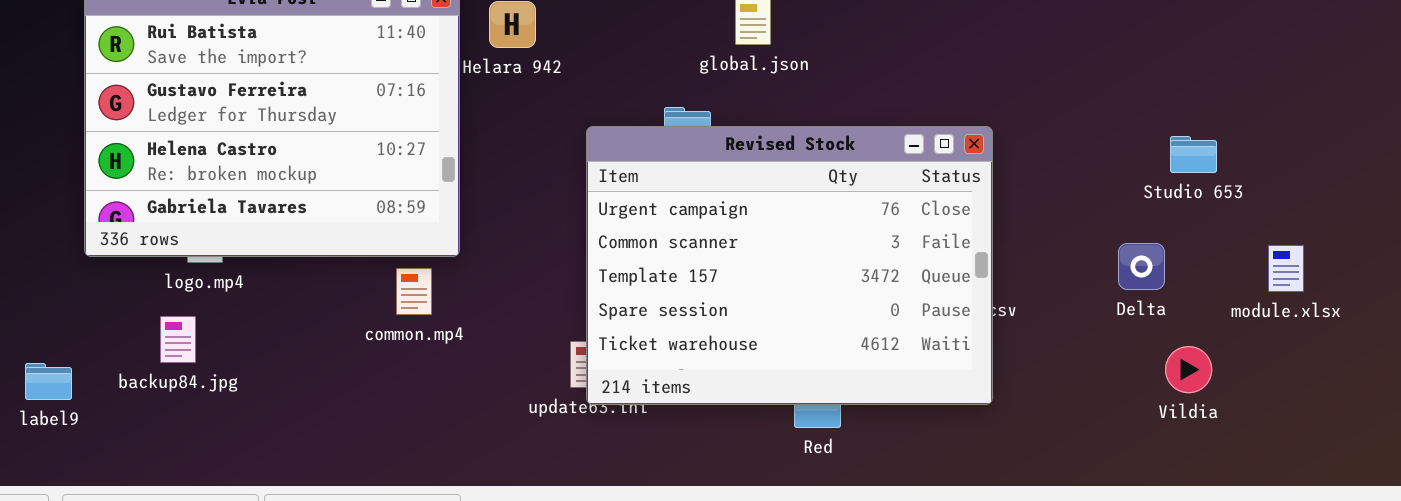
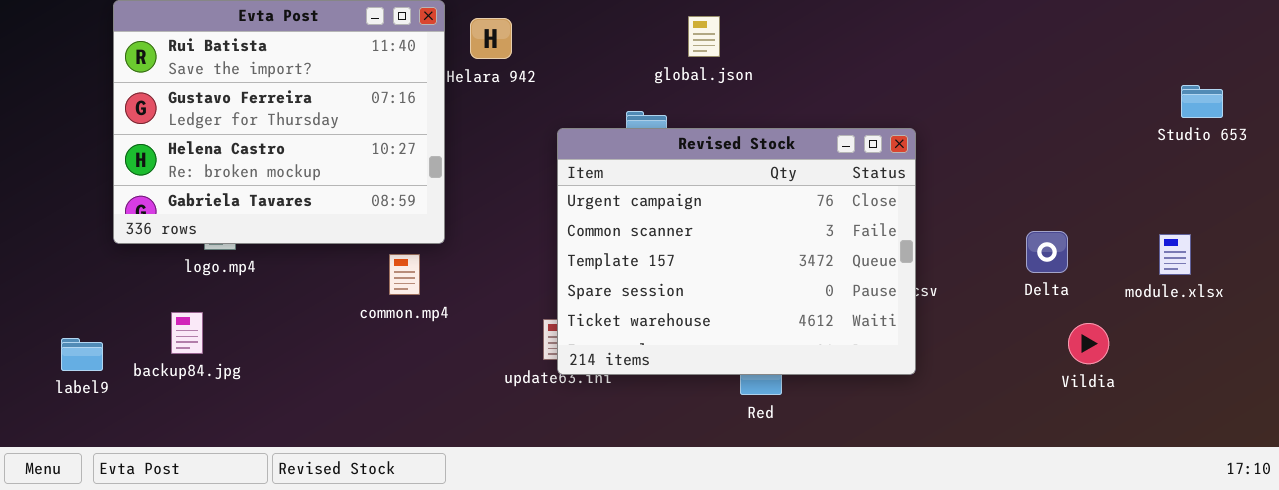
Studio 653: [1170,136,1217,173] -> [1181,85,1223,118], moved
backup84.jpg: [160,316,196,363] -> [171,312,203,354], moved

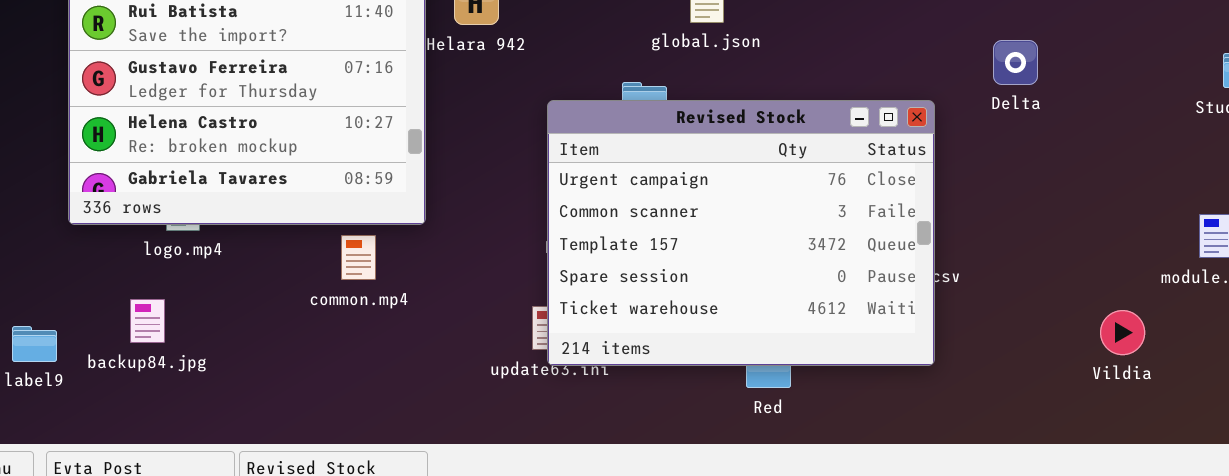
Delta: [1026,231,1068,273] -> [993,40,1038,85], moved
common.mp4: [389,254,420,295] -> [341,235,376,280], moved

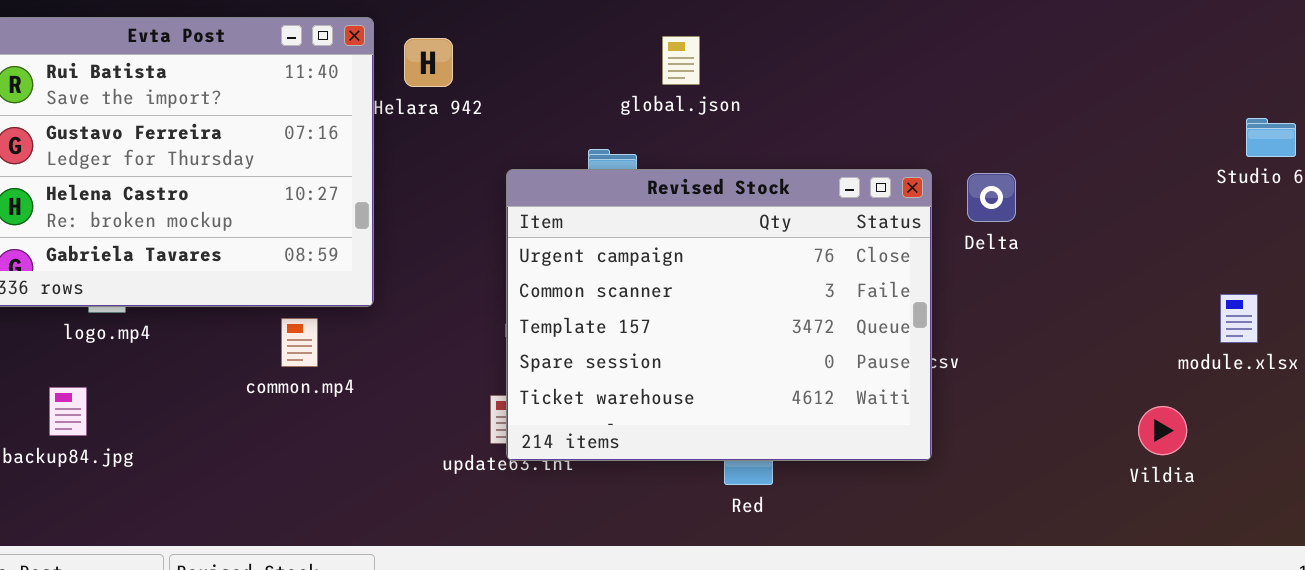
Delta: [993,40,1038,85] -> [967,173,1016,222], moved
Vildia: [1100,310,1145,355] -> [1138,406,1187,455], moved

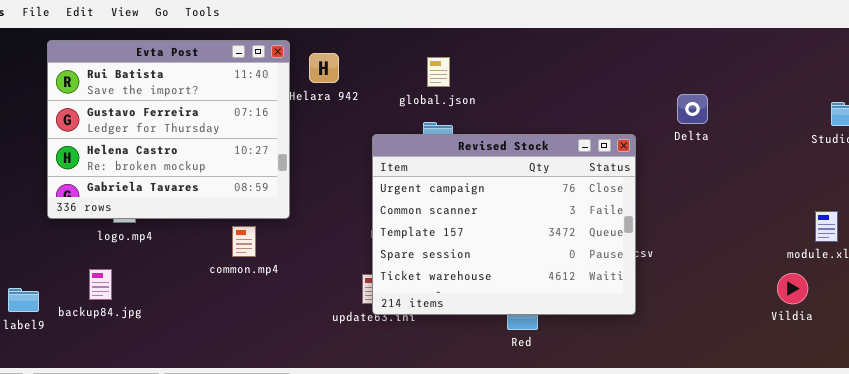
global.json: [662,36,700,85] -> [427,57,450,87], moved
Delta: [967,173,1016,222] -> [677,94,708,124], moved
Vildia: [1138,406,1187,455] -> [777,273,808,304], moved

